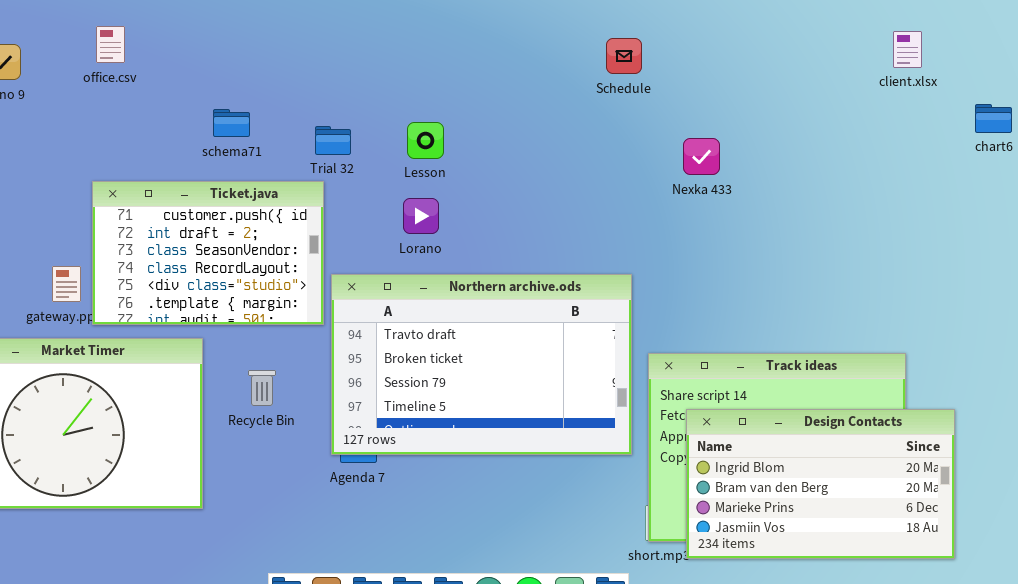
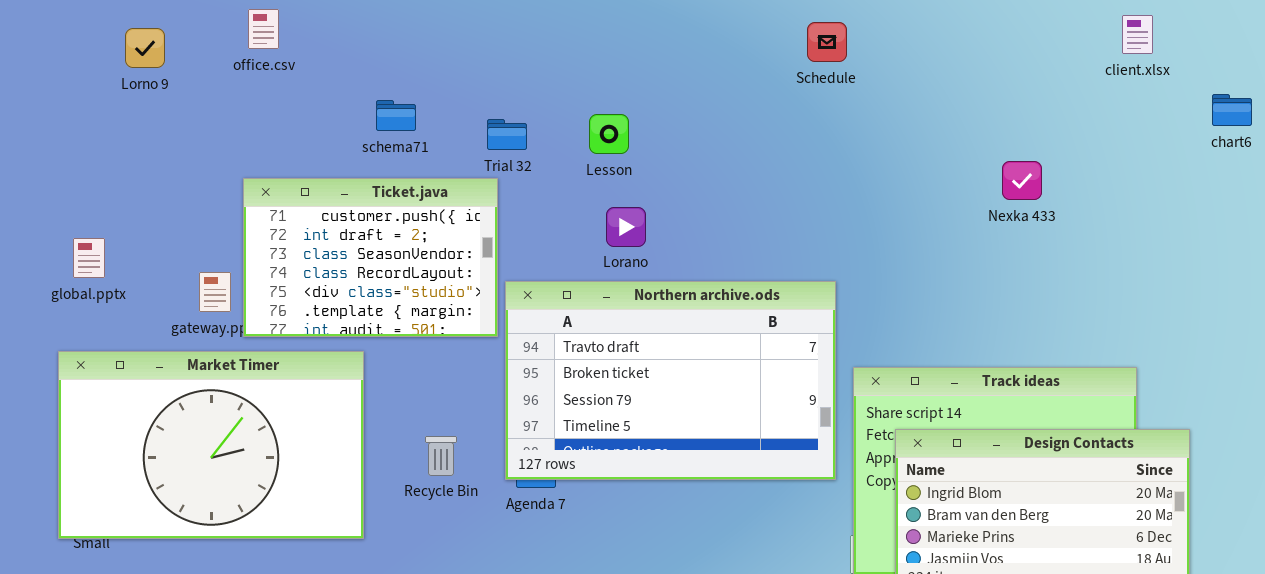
Nexka 433: [683,138,720,175] -> [1002,161,1042,200], moved
Lorano: [403,198,439,234] -> [606,207,646,247], moved
Recycle Bin: [248,370,276,406] -> [425,436,457,476], moved

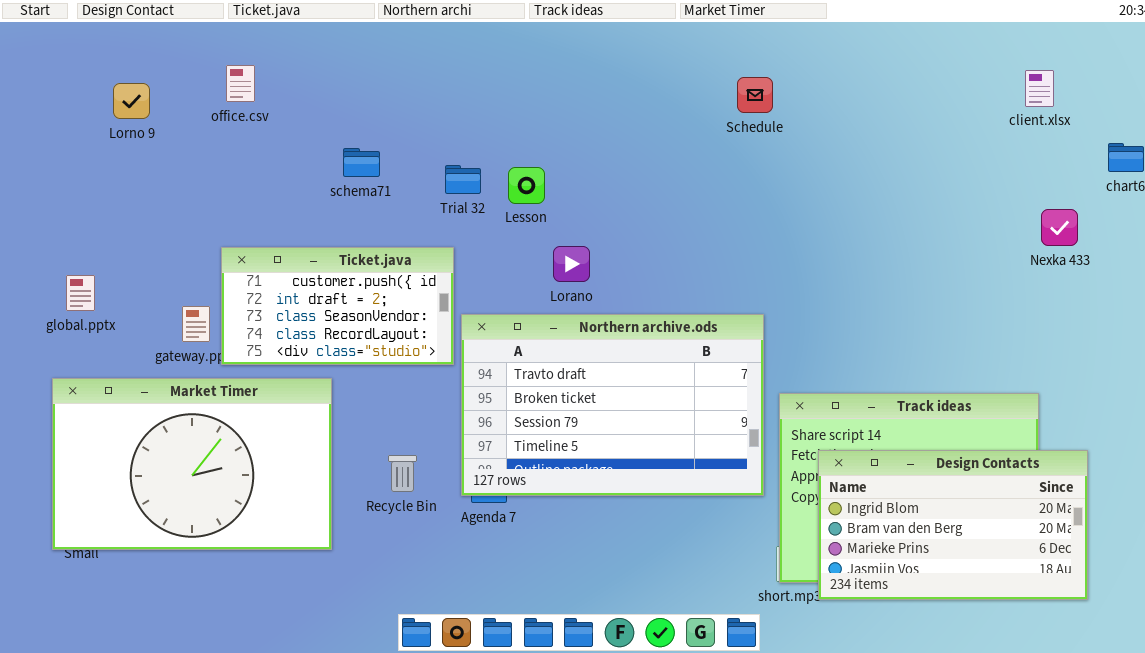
Lesson: [589,114,629,154] -> [508,167,545,204], moved
Nexka 433: [1002,161,1042,200] -> [1041,209,1078,246], moved
Ticket.java: [243,178,498,337] -> [221,247,454,365], resized

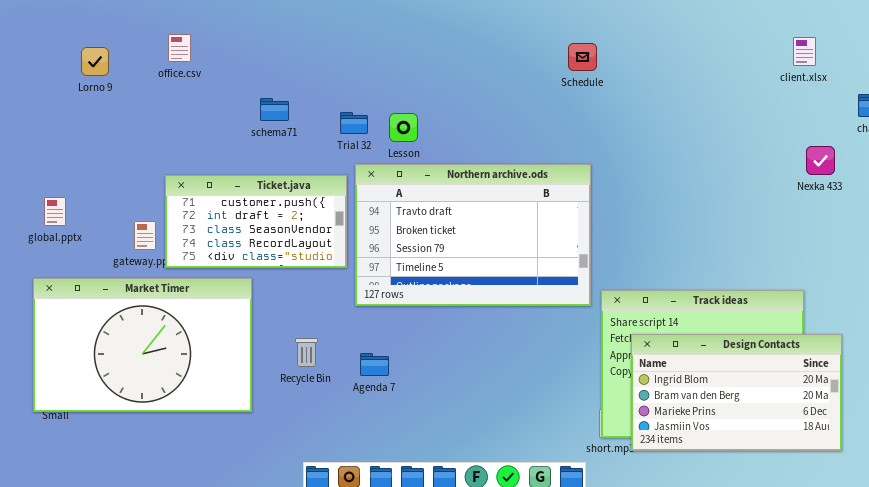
Northern archive.ods: [461,314,764,496] -> [355,164,591,306], moved

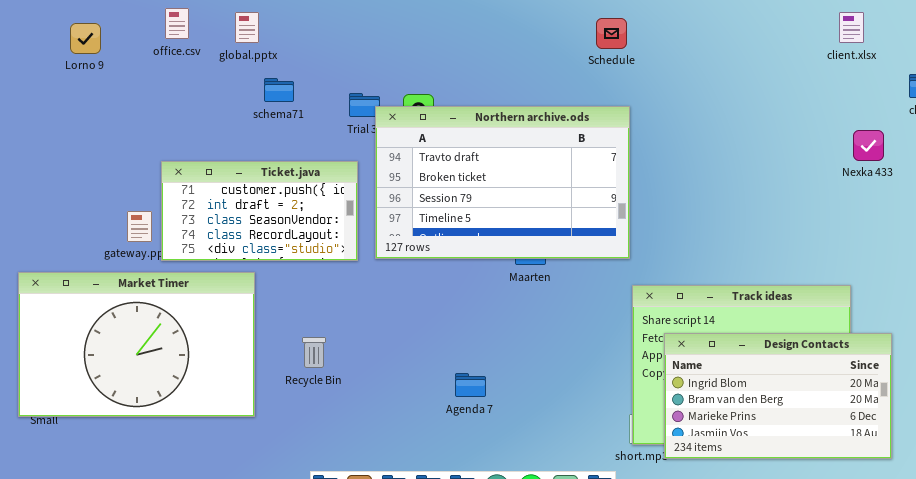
Northern archive.ods: [355,164,591,306] -> [375,106,630,259], moved
global.pptx: [44,197,66,226] -> [235,12,259,43], moved
Agenda 7: [360,353,389,376] -> [455,373,486,397], moved

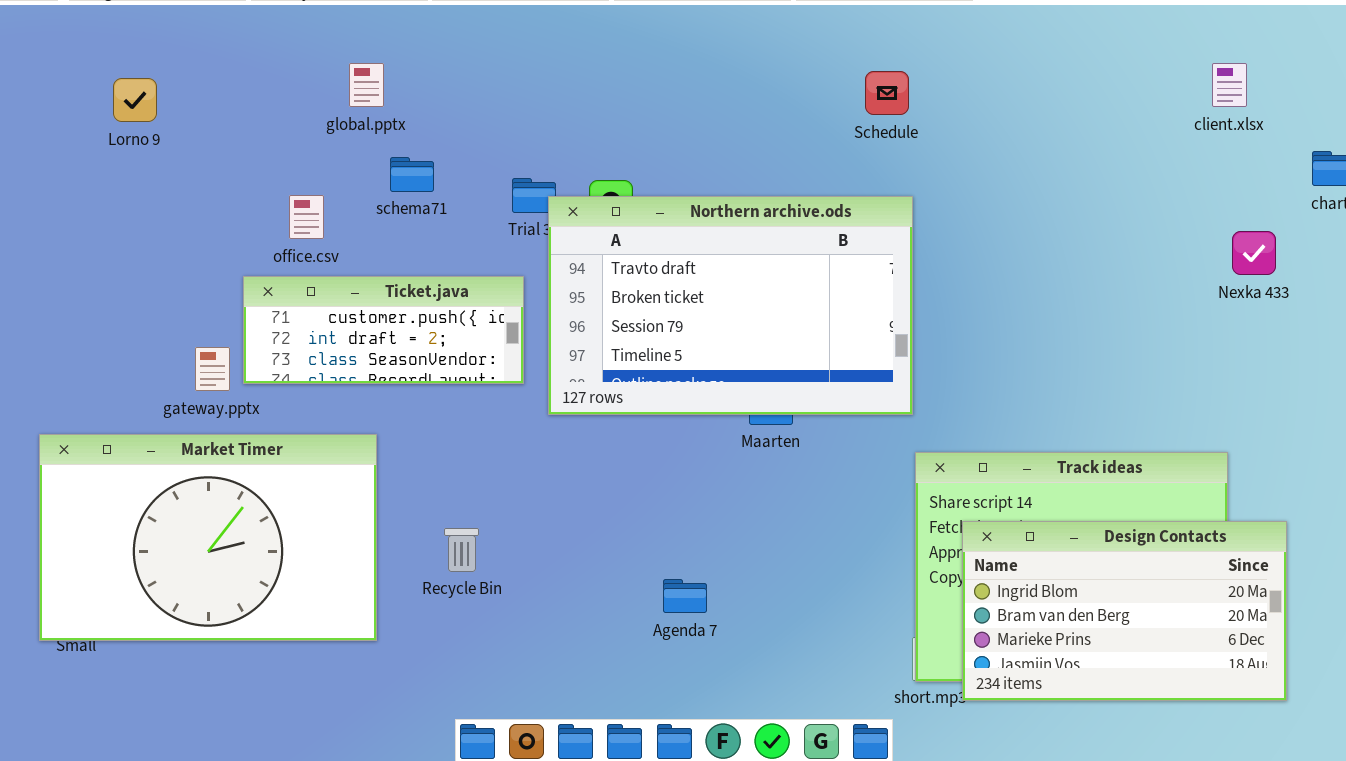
office.csv: [165,8,189,39] -> [289,195,324,239], moved
Ticket.java: [161,161,358,261] -> [243,276,524,384], resized

